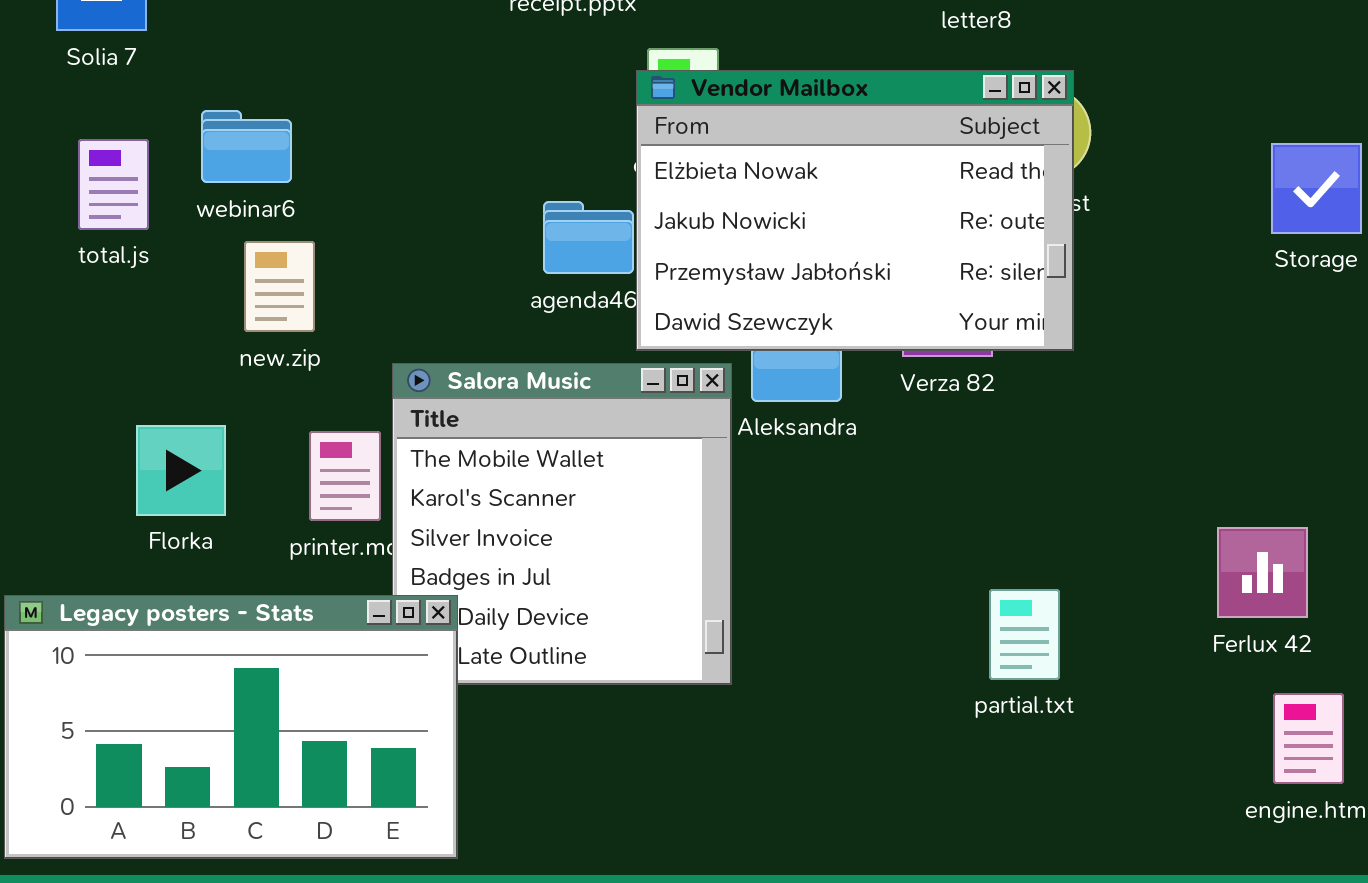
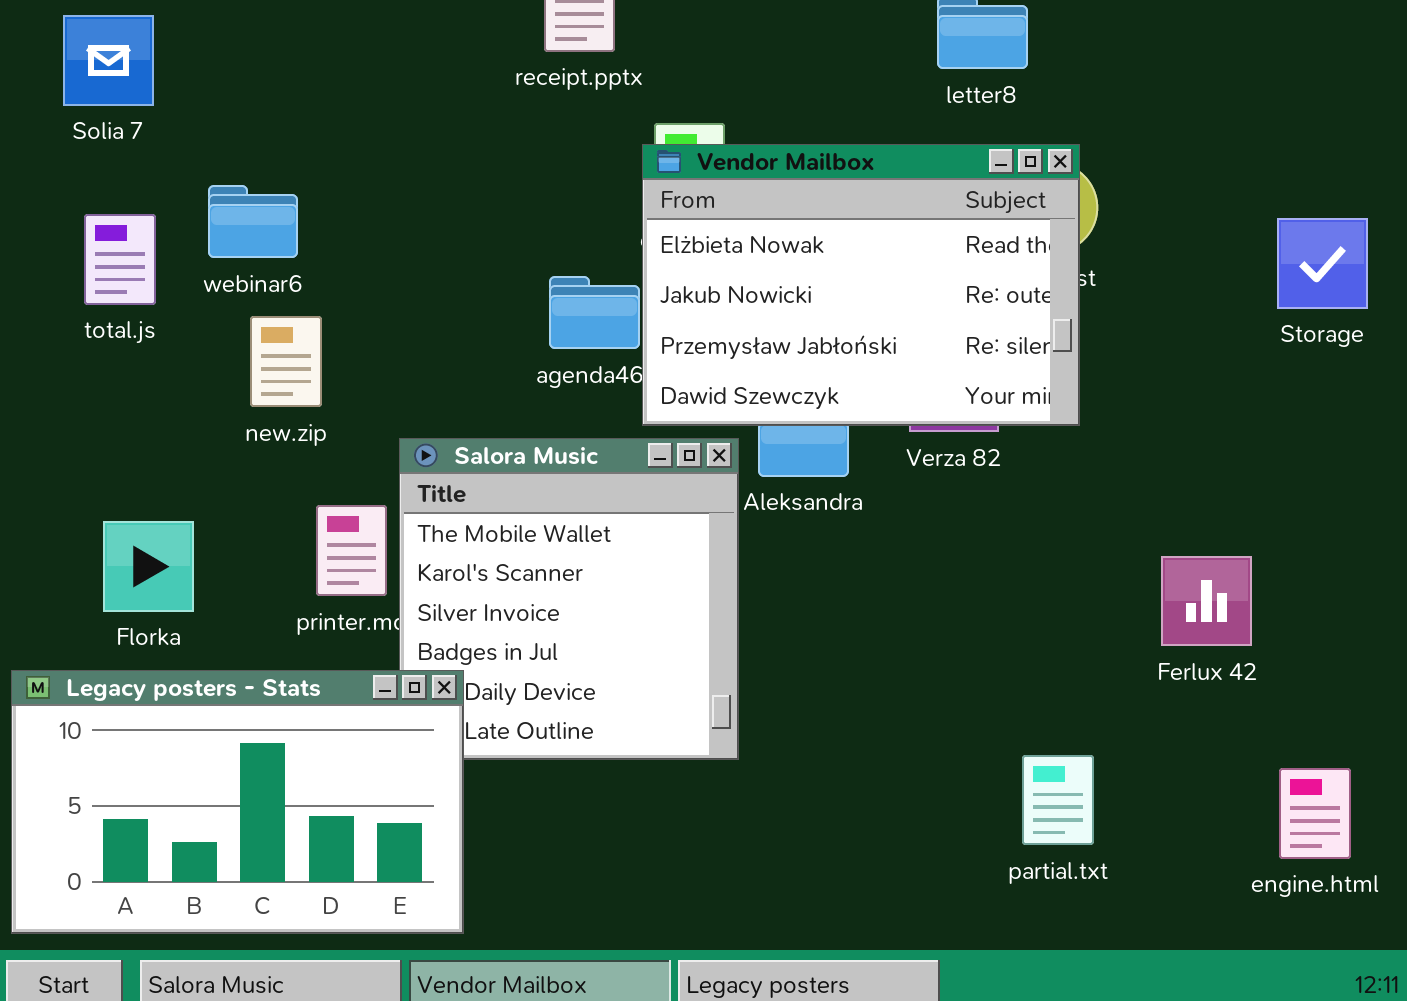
Florka: [136,425,226,516] -> [103,521,194,612], moved
Ferlux 42: [1217,527,1308,618] -> [1161,556,1252,646], moved
partial.txt: [989,589,1060,680] -> [1022,755,1094,845], moved

